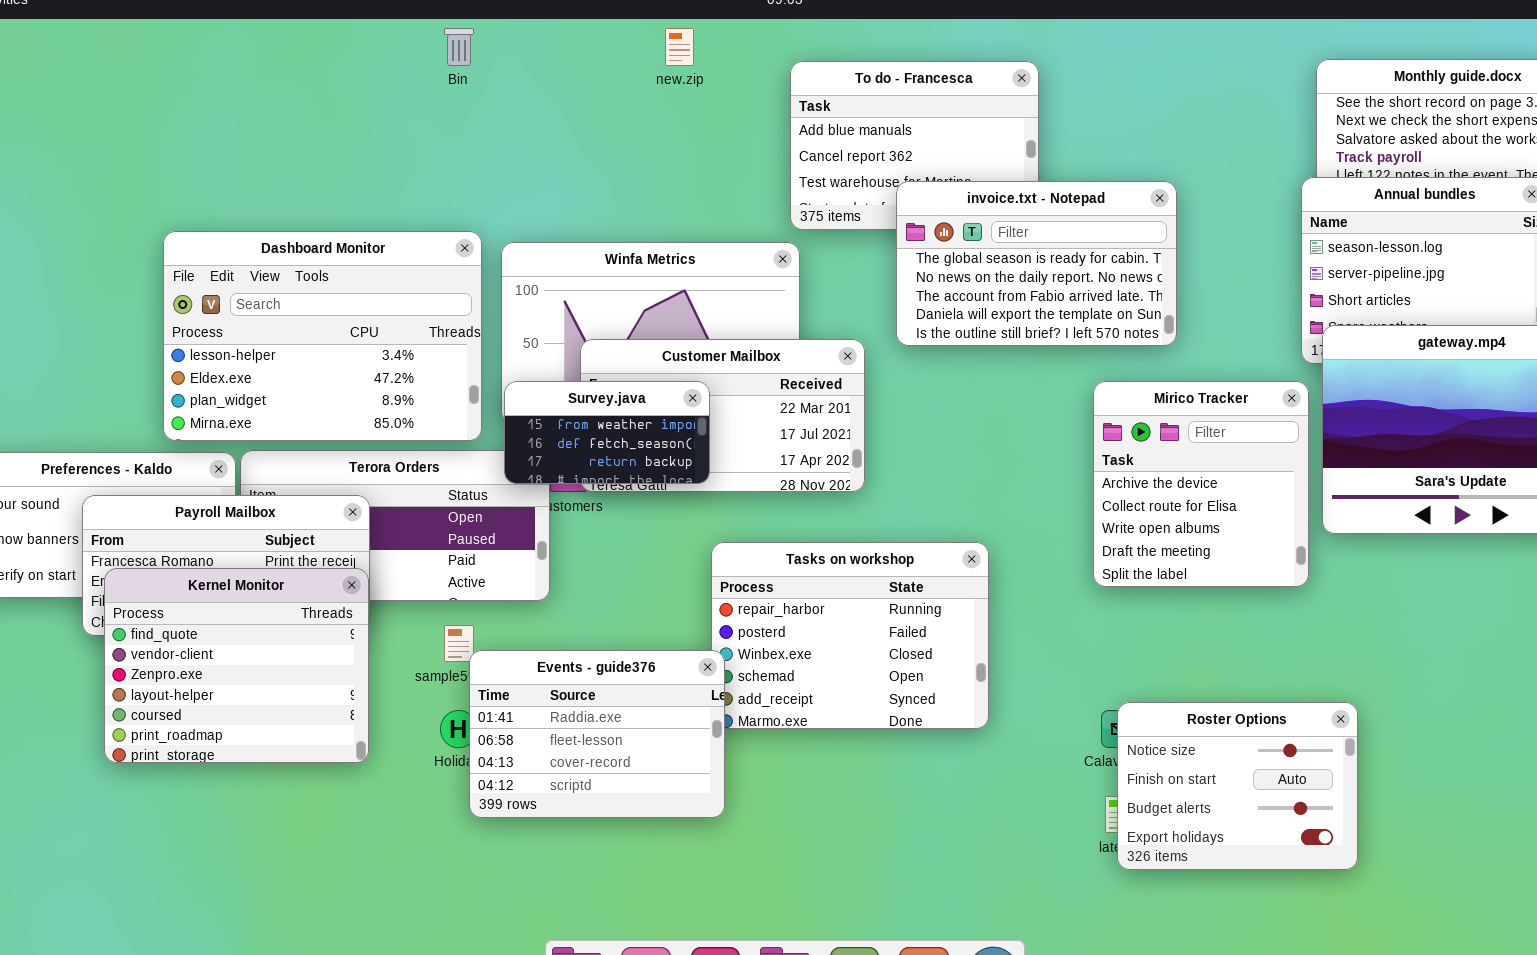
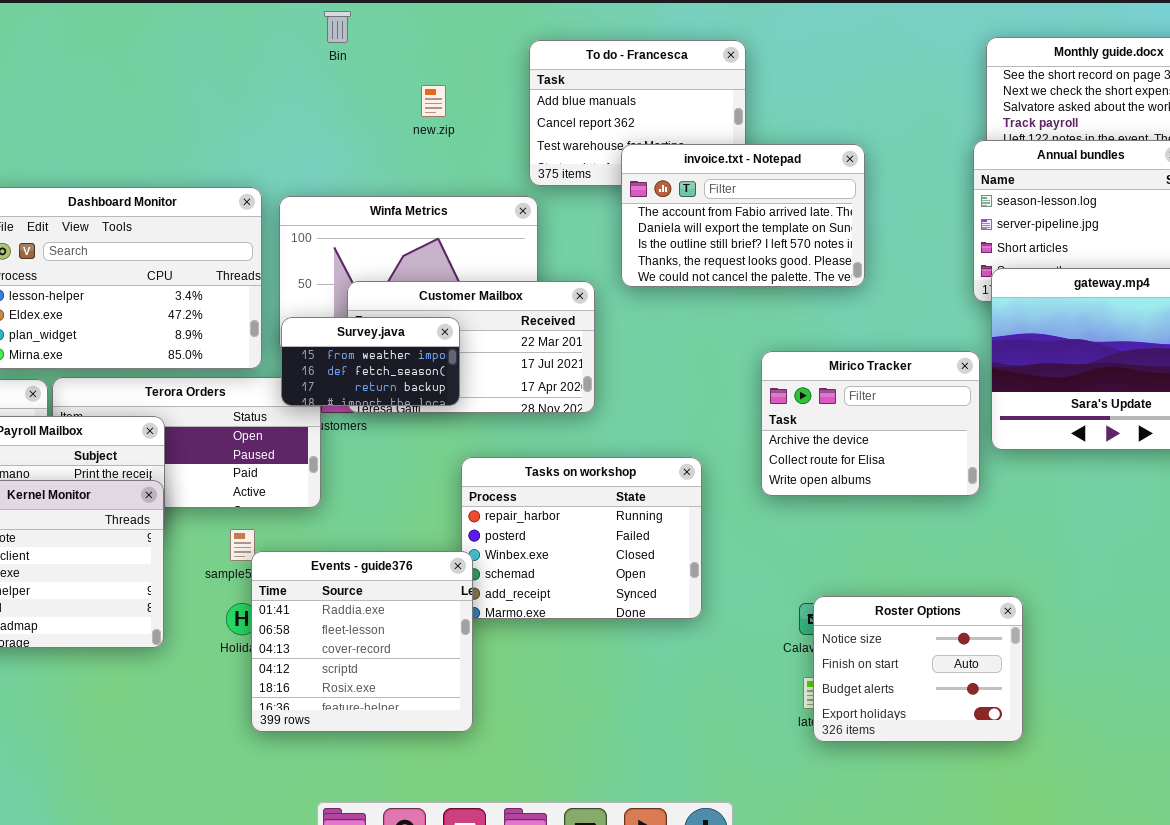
Bin: [444,28,474,66] -> [324,11,351,43], moved
new.zip: [665,28,694,66] -> [421,85,446,117], moved
invoice.txt - Notepad: [896,181,1177,346] -> [621,144,865,287], scrolled down 2 rows
Mirico Tracker: [1093,381,1309,587] -> [761,351,980,496], resized
Events - guide376: [469,650,725,818] -> [251,551,473,732], resized

